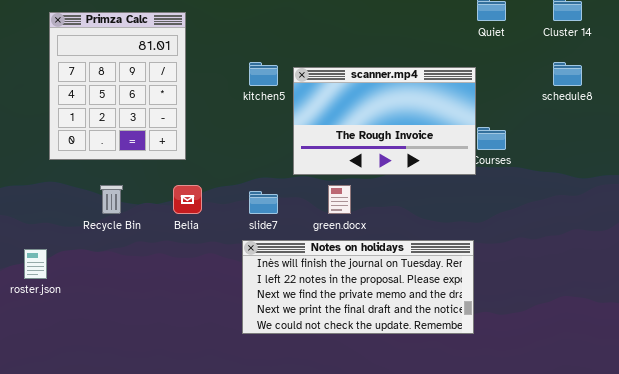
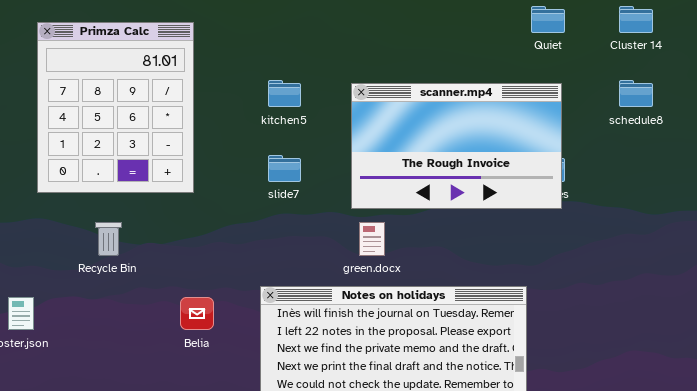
scanner.mp4: [293,67,476,175] -> [351,83,562,209], moved
Belia: [173,185,202,214] -> [180,297,214,330], moved
slide7: [249,191,278,214] -> [268,155,301,182], moved

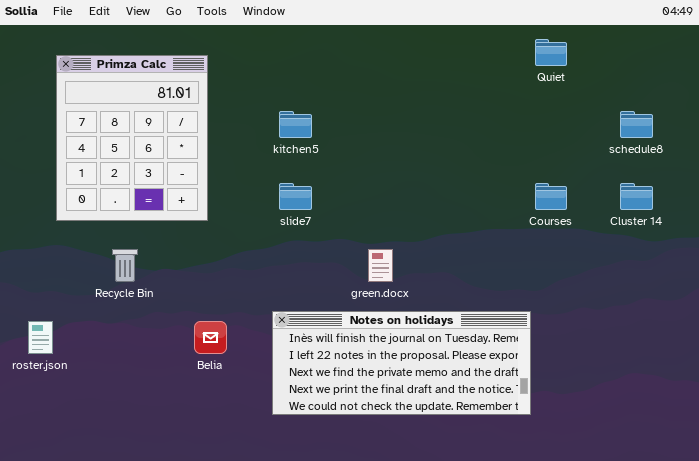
Cluster 14: [619,6,653,33] -> [620,183,653,210], moved
scanner.mp4: [351,83,562,209] -> none, closed

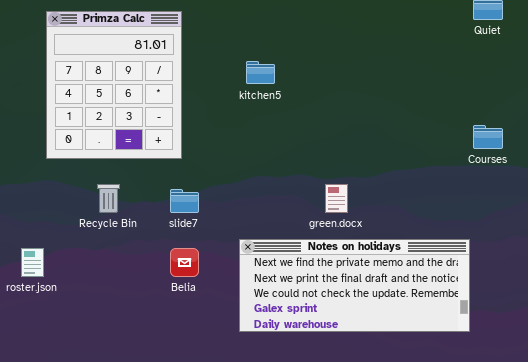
slide7: [279,183,312,210] -> [170,189,199,213], moved
Notes on holidays: [272,311,531,415] -> [239,239,470,332], scrolled down 2 rows

